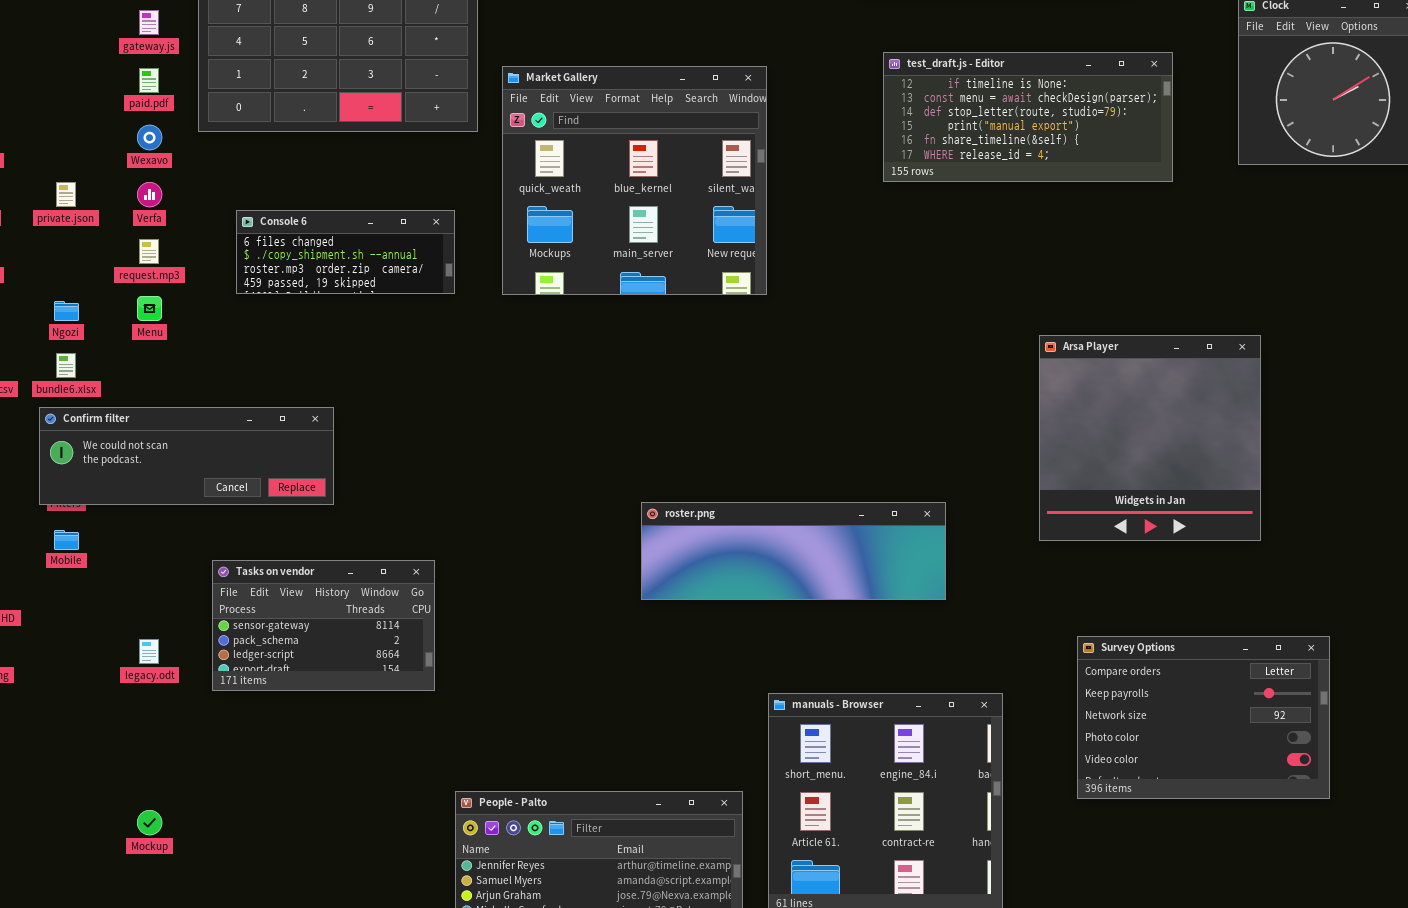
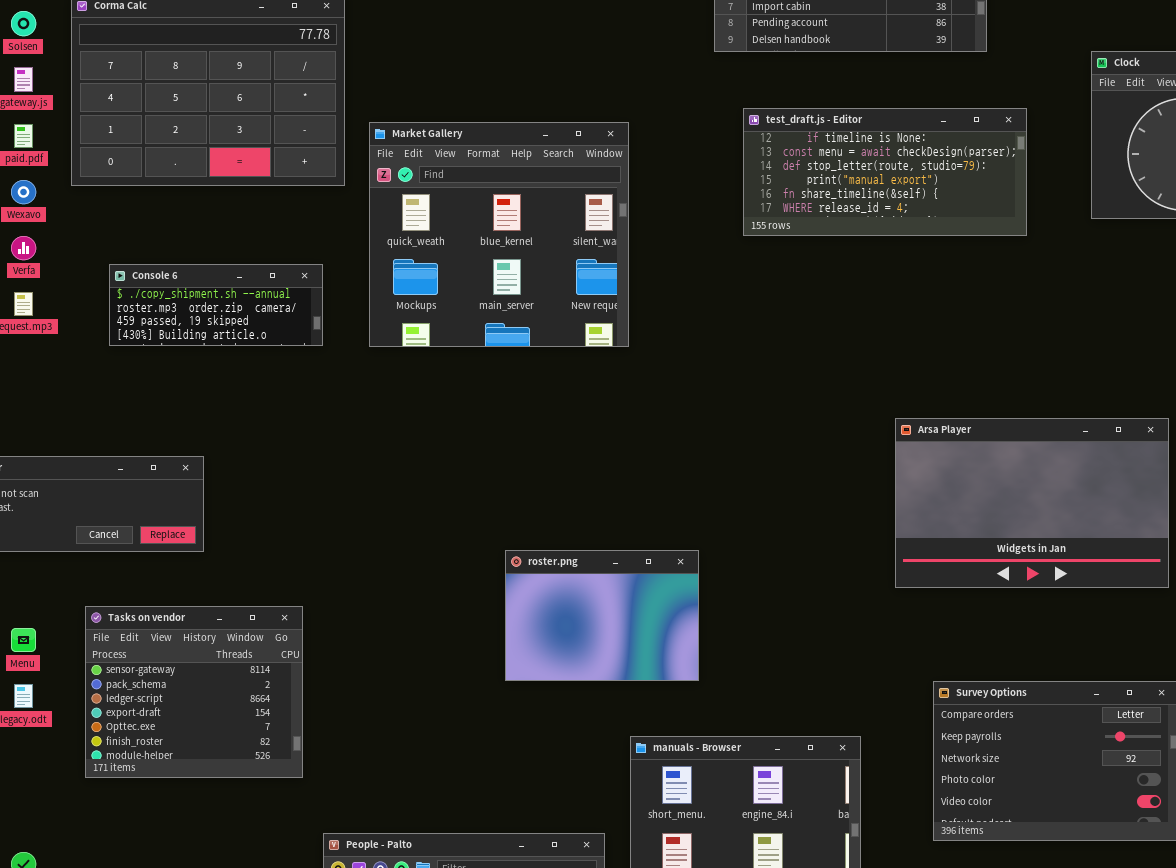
Console 6: [236,210,455,294] -> [109,264,323,346], scrolled down 1 row
Menu: [137,296,162,321] -> [11,628,36,652], moved
Arsa Player: [1039,335,1261,541] -> [895,418,1169,588], resized
roster.png: [641,502,946,600] -> [505,550,699,681], resized
Tasks on vendor: [212,560,435,691] -> [85,606,303,778], resized

